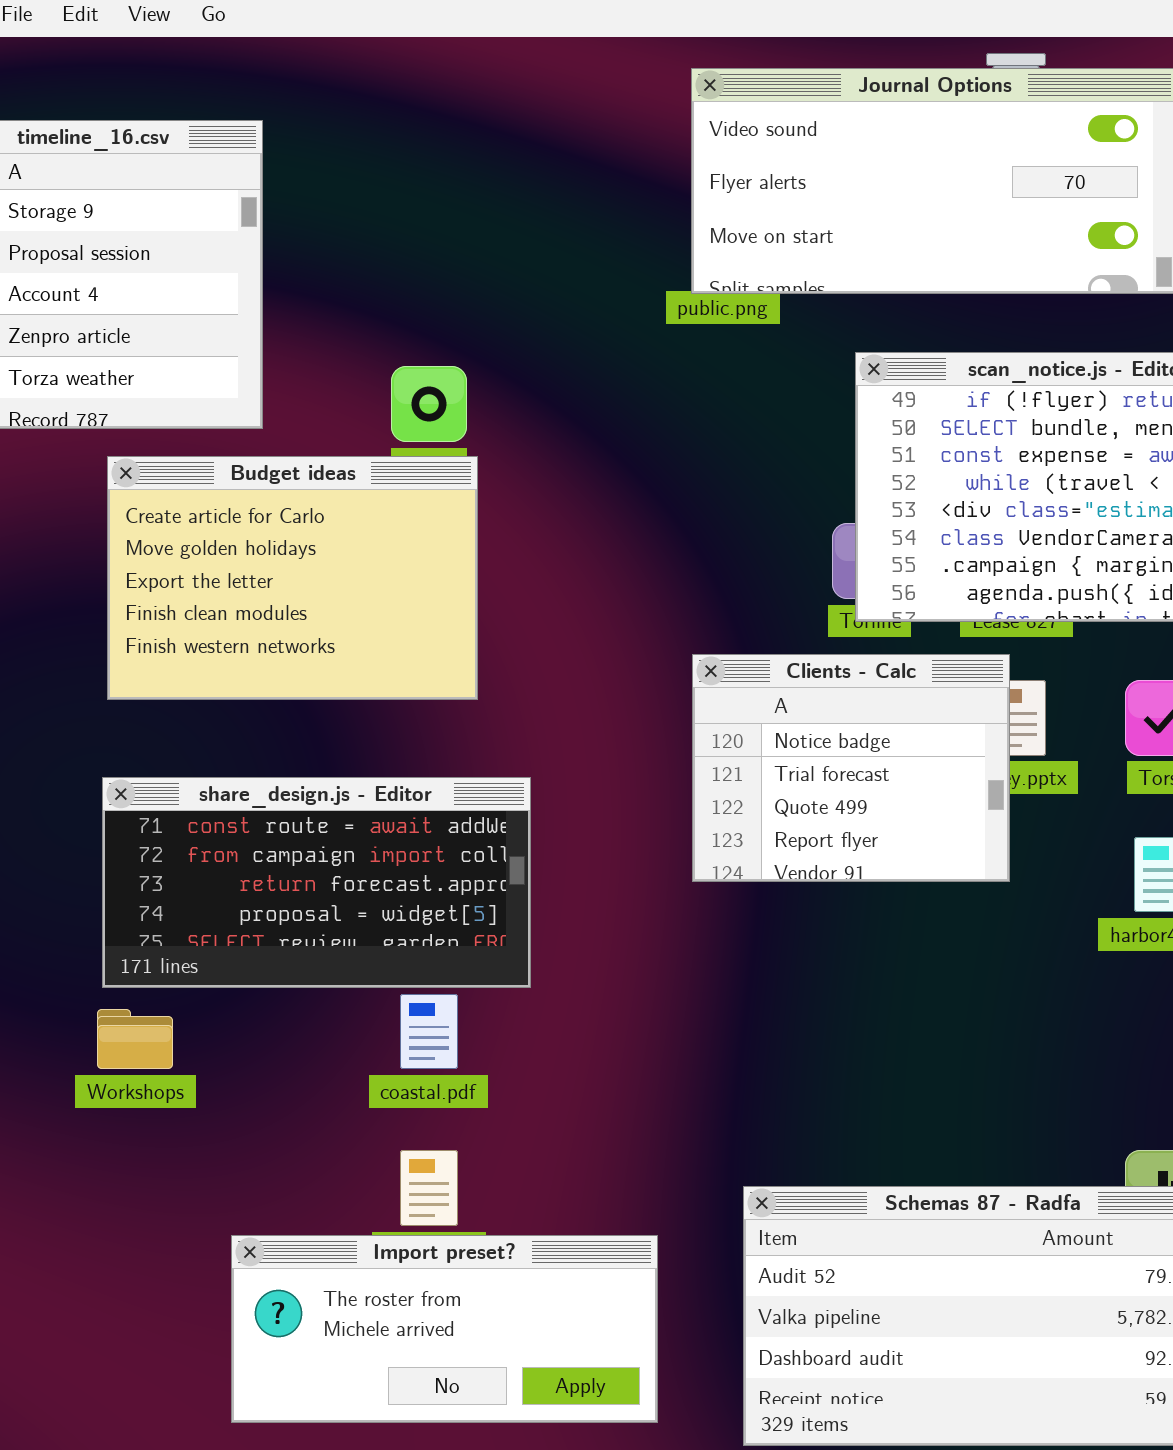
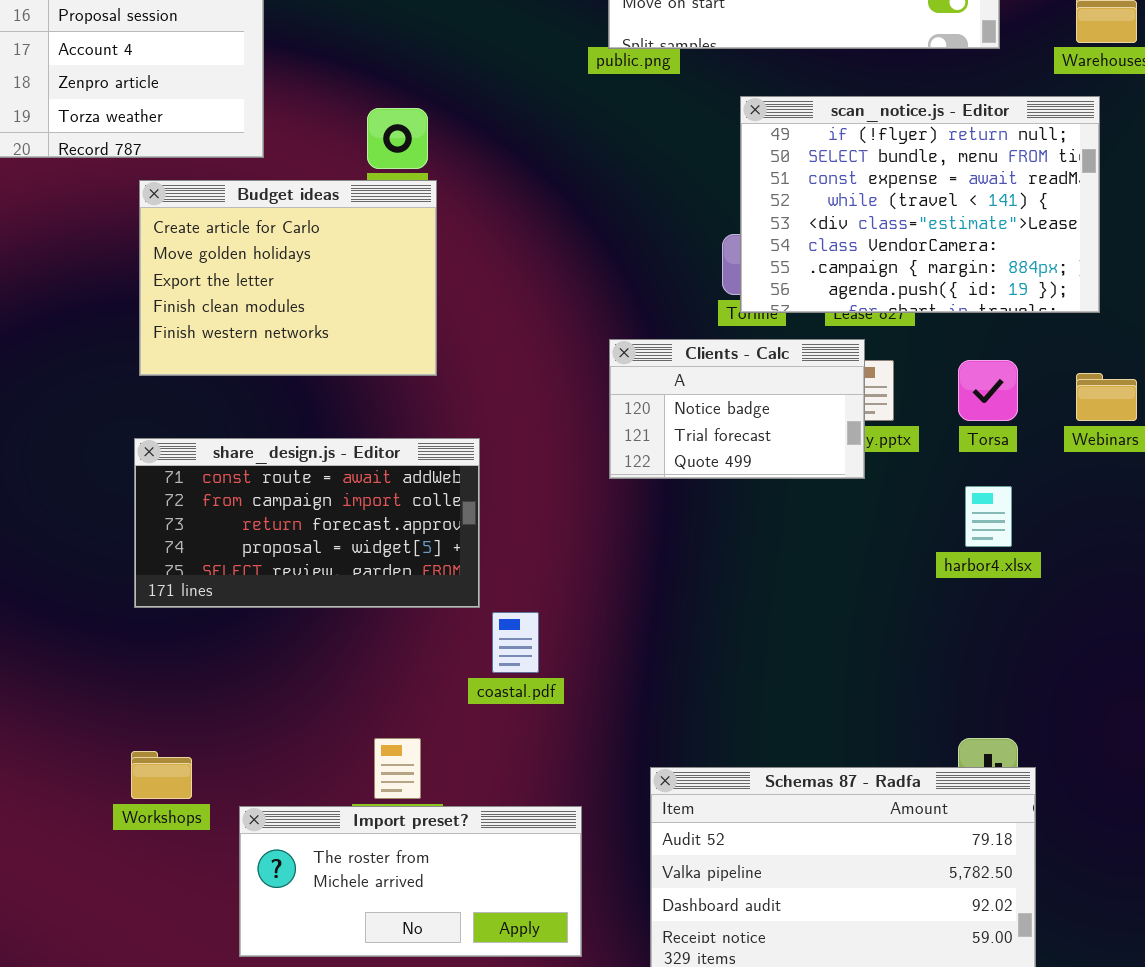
Clients - Calc: [692,654,1010,882] -> [609,339,865,479], resized
coastal.pdf: [400,994,458,1069] -> [492,612,539,673], moved
Workshops: [97,1009,173,1069] -> [131,751,192,799], moved

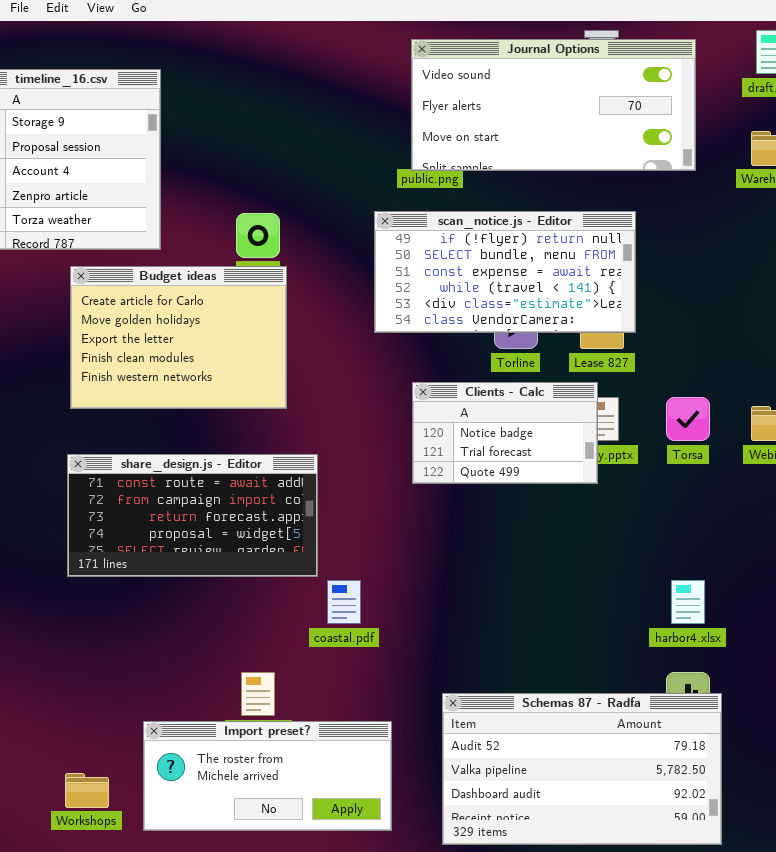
scan_notice.js - Editor: [740,96,1100,313] -> [374,211,636,333], moved, resized
harbor4.xlsx: [965,486,1012,547] -> [671,580,705,624], moved
Workshops: [131,751,192,799] -> [65,773,109,808], moved

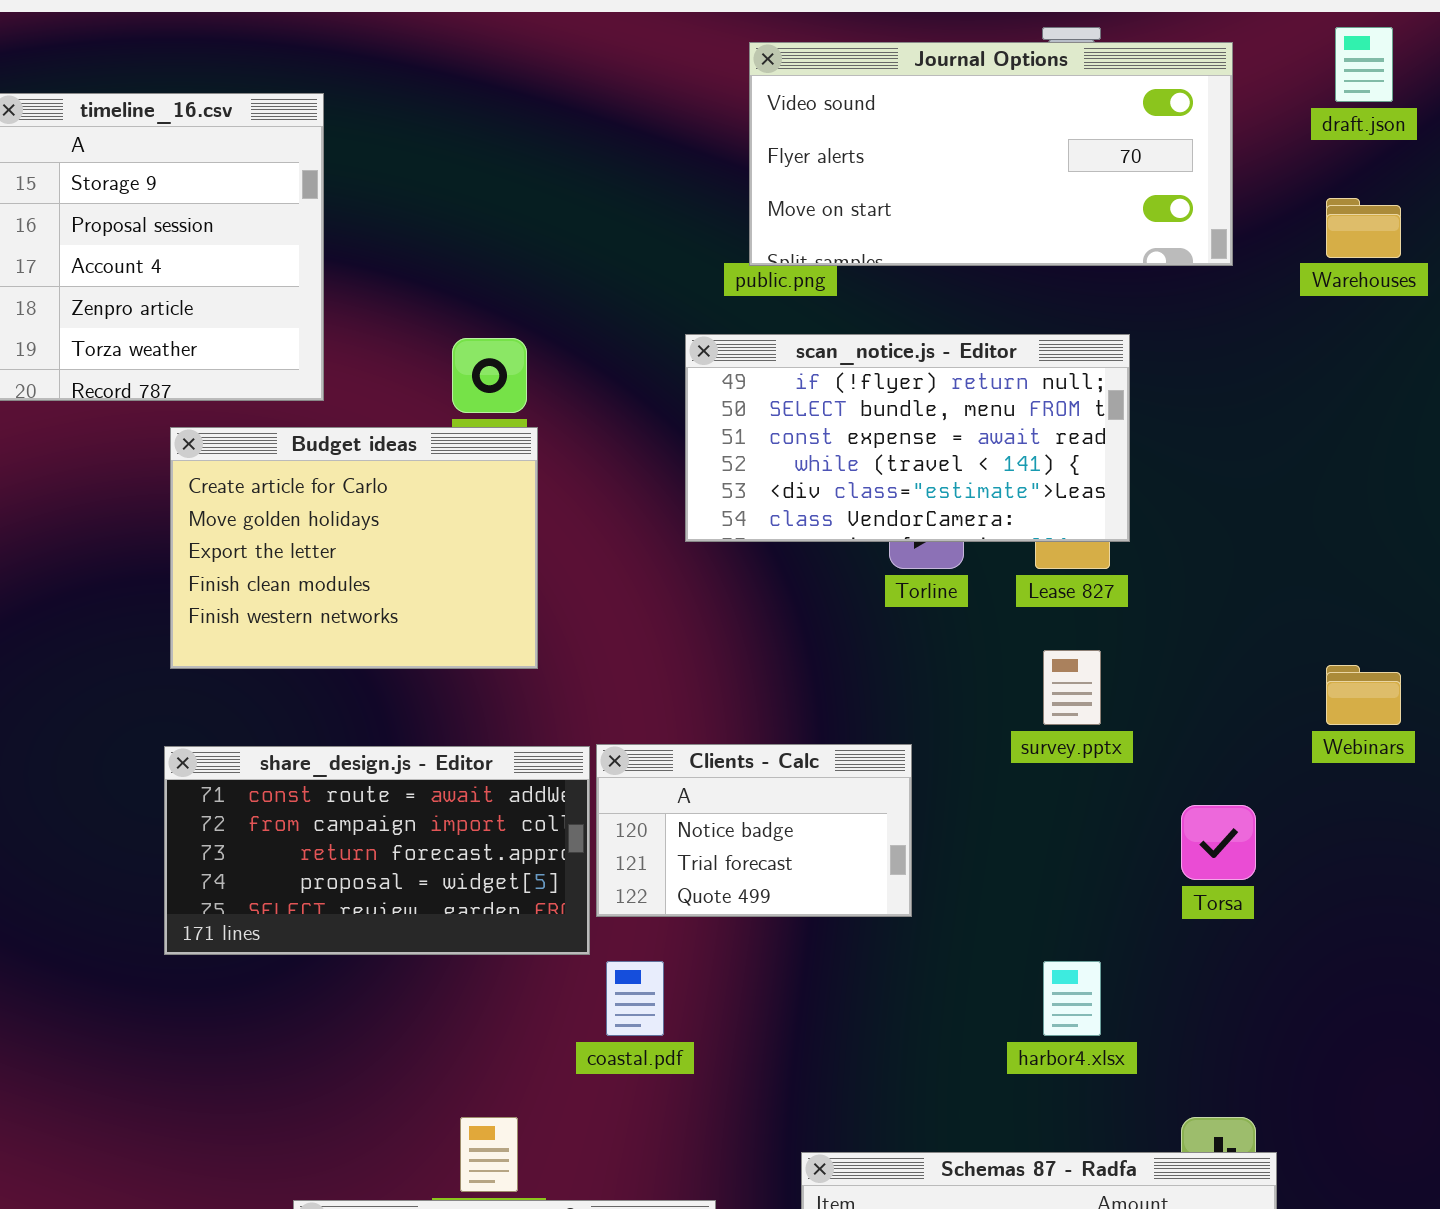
Clients - Calc: [412,382,598,484] -> [596,744,912,917], moved
Torsa: [666,397,710,441] -> [1181,805,1256,880], moved
harbor4.xlsx: [671,580,705,624] -> [1043,961,1101,1036], moved

